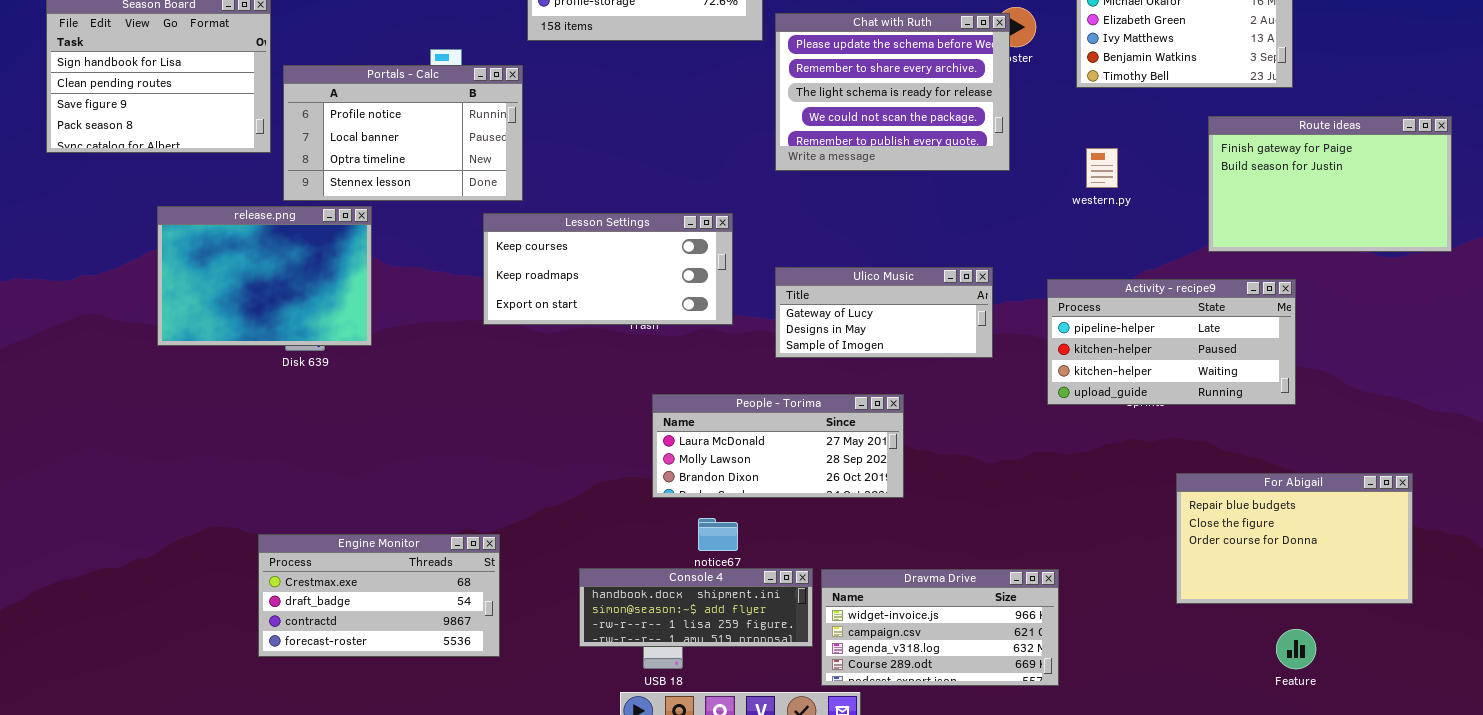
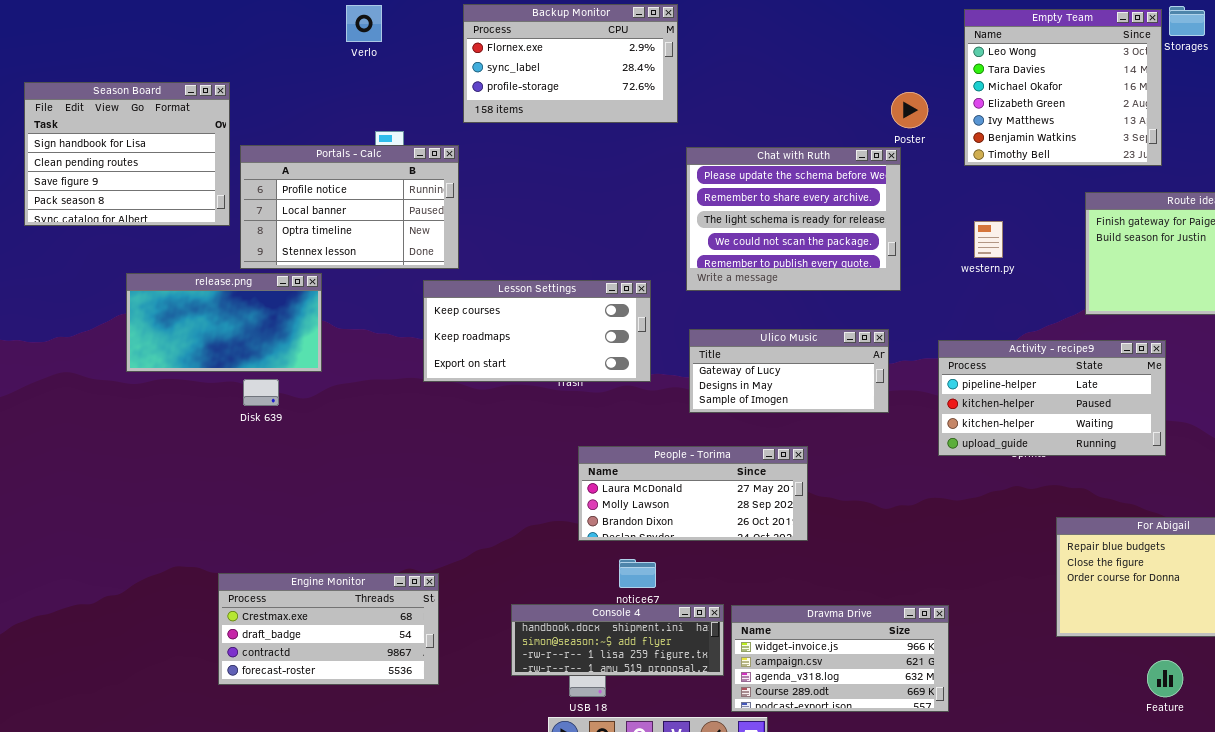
Chat with Ruth: [775,13,1010,171] -> [686,147,901,291], moved
release.png: [157,206,372,346] -> [126,273,322,372], resized

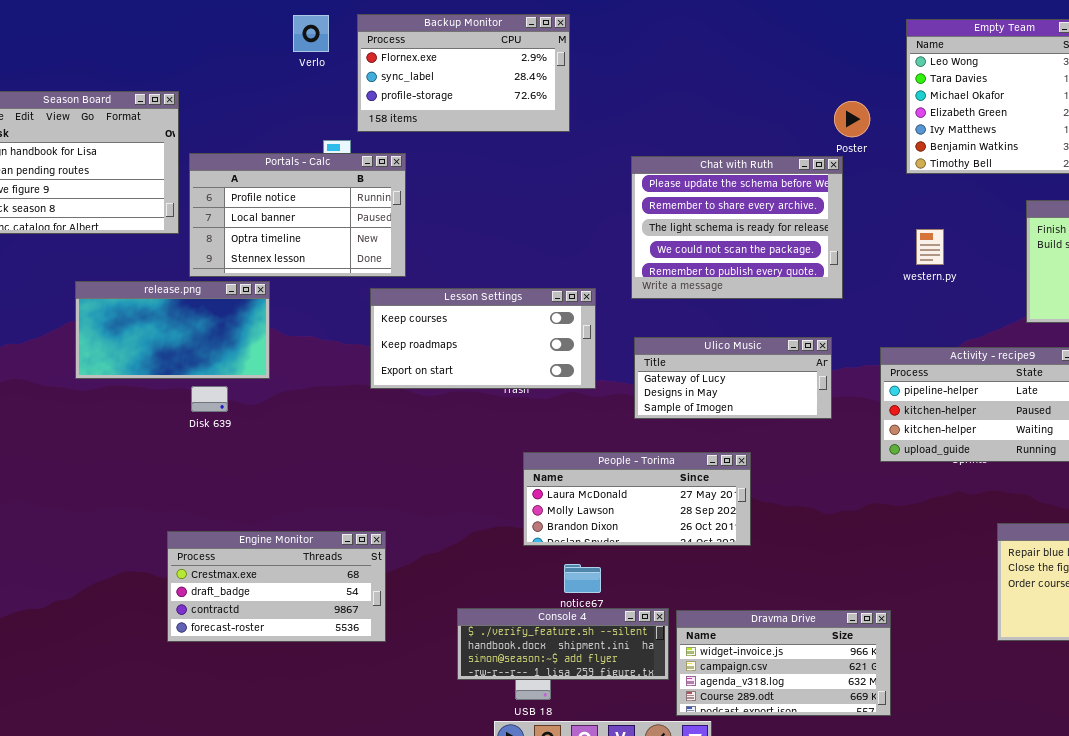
Backup Monitor: [463,4,678,123] -> [357,14,570,132], moved
Engine Monitor: [218,573,439,685] -> [167,531,386,642], moved
Console 4: [511,604,724,676] -> [457,608,669,680], scrolled up 1 row

